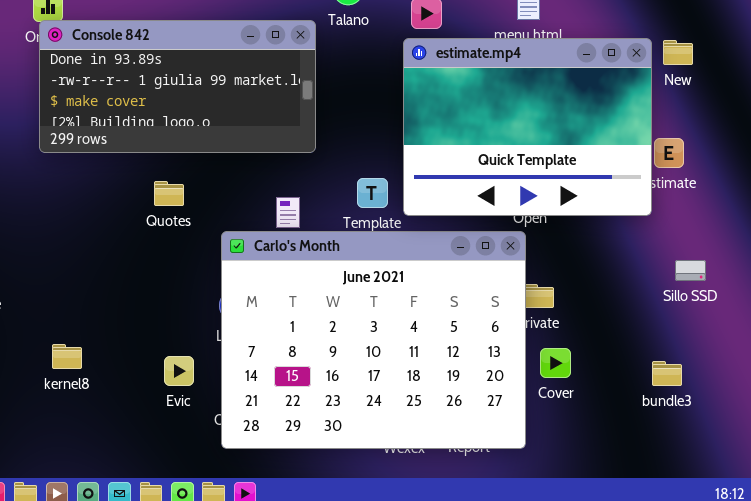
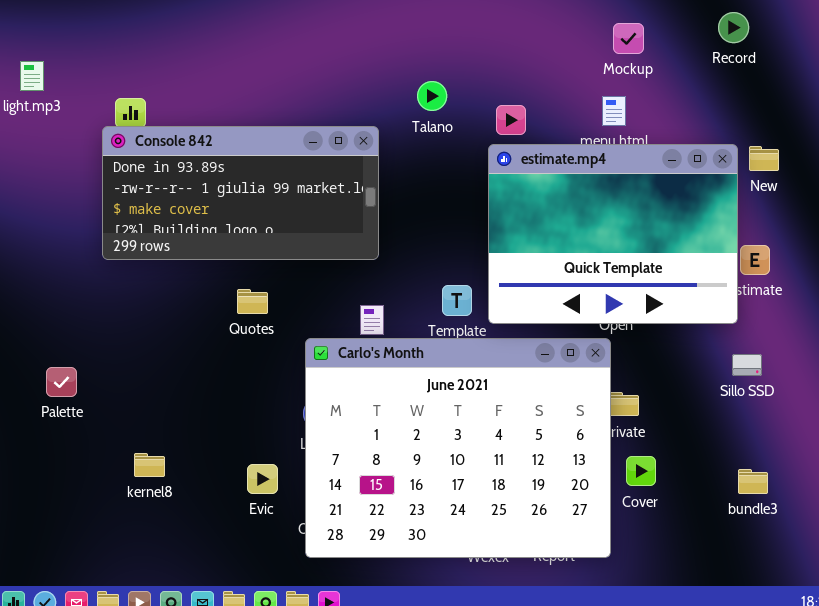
Console 842: [39,20,316,153] -> [102,126,379,260], moved
Sillo SSD: [675,260,706,281] -> [732,354,762,376], moved

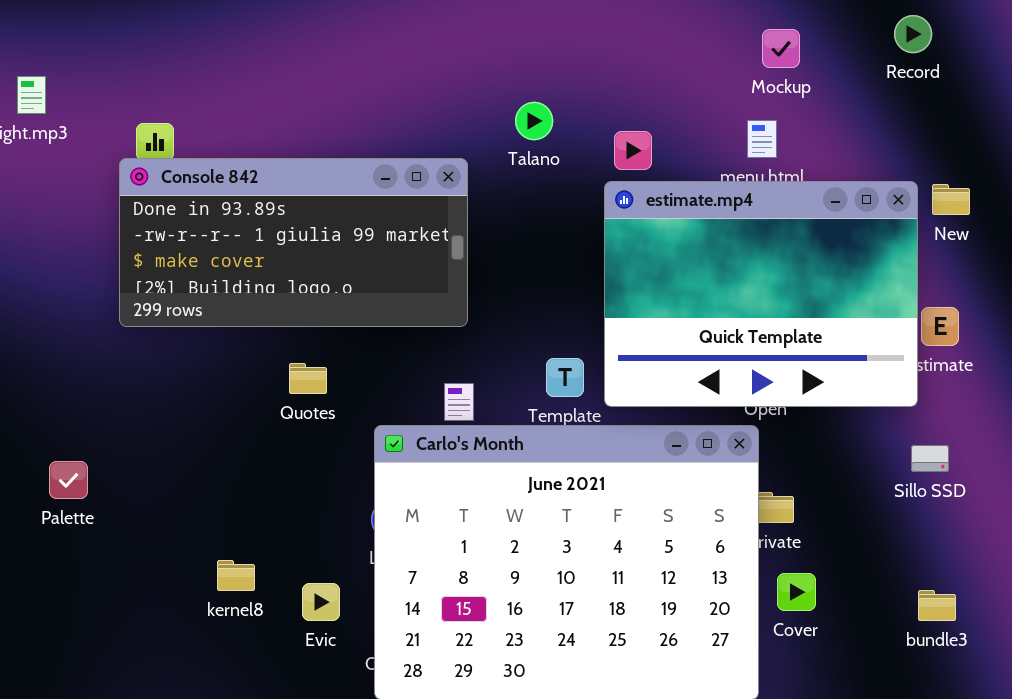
kernel8: [134,453,165,477] -> [217,560,255,591], moved

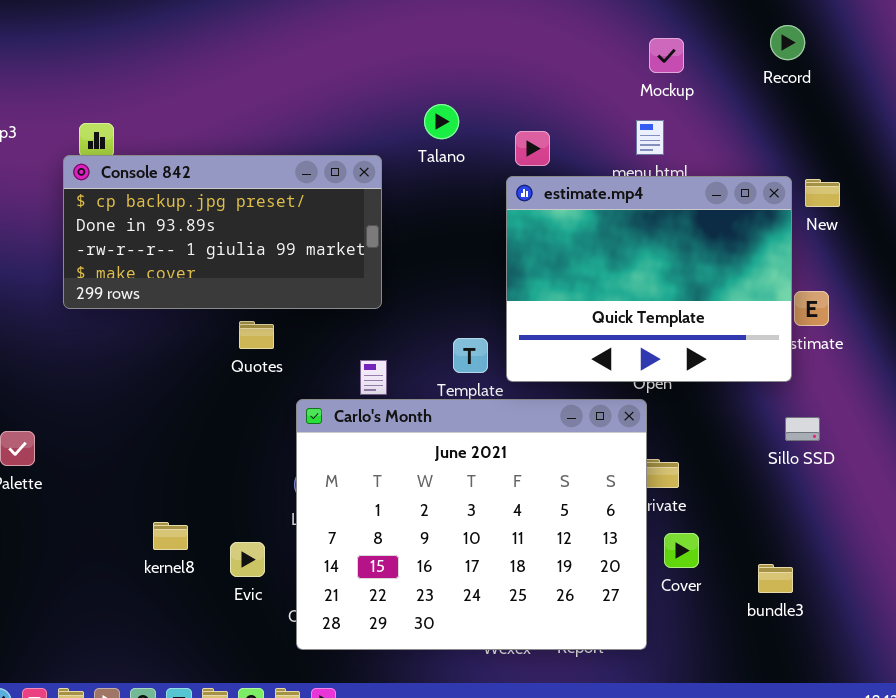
Console 842: [119,158,468,327] -> [63,155,382,309], scrolled up 1 row
Quotes: [289,363,327,394] -> [239,321,274,349], moved
bundle3: [918,590,956,621] -> [758,564,793,593], moved

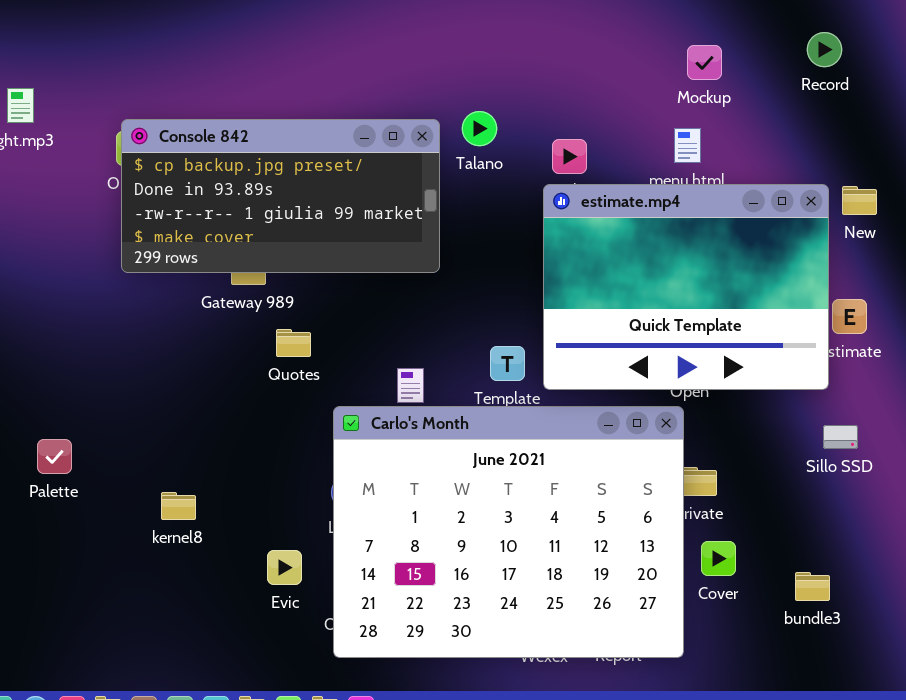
Console 842: [63,155,382,309] -> [121,119,440,273], moved
kernel8: [153,522,188,550] -> [161,492,196,520], moved

